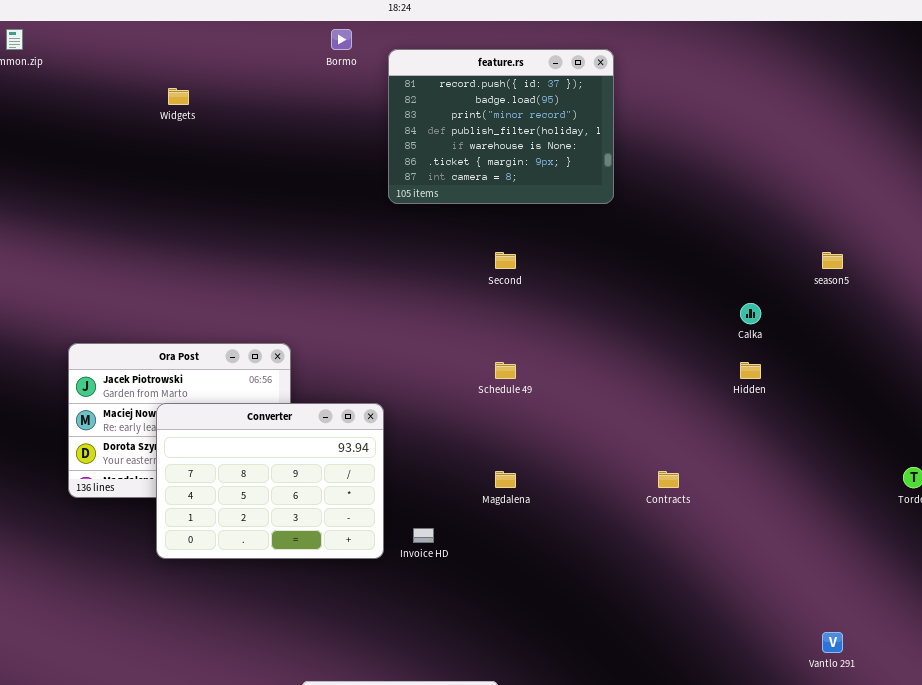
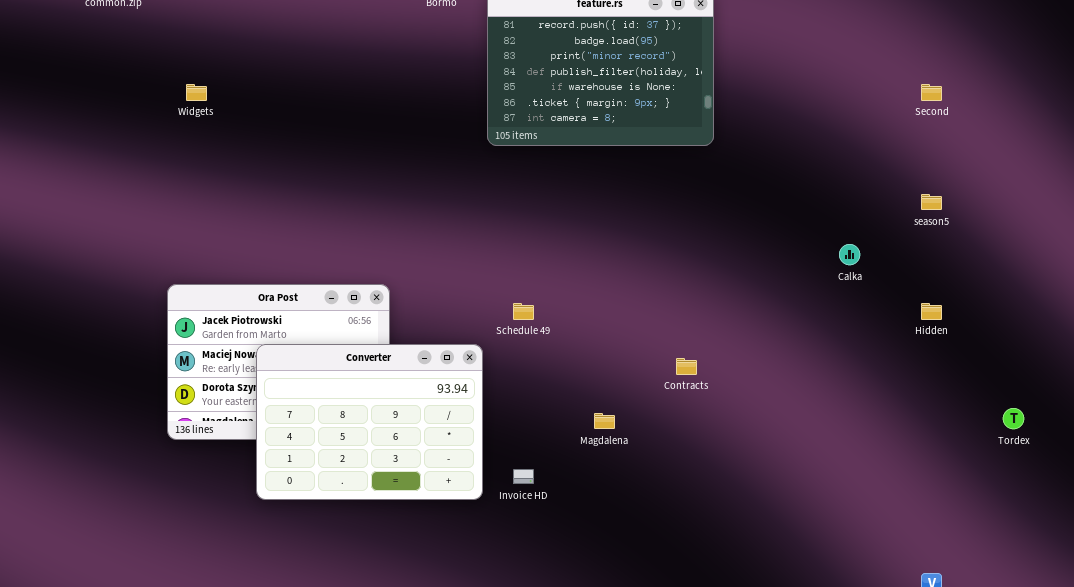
Widgets: [168,88,189,105] -> [186,84,207,101], moved
Second: [495,252,516,269] -> [921,84,942,101], moved
Schedule 49: [495,362,516,379] -> [513,303,534,320], moved
Hidden: [740,362,761,379] -> [921,303,942,320], moved
Contracts: [658,471,679,488] -> [676,358,697,375], moved

